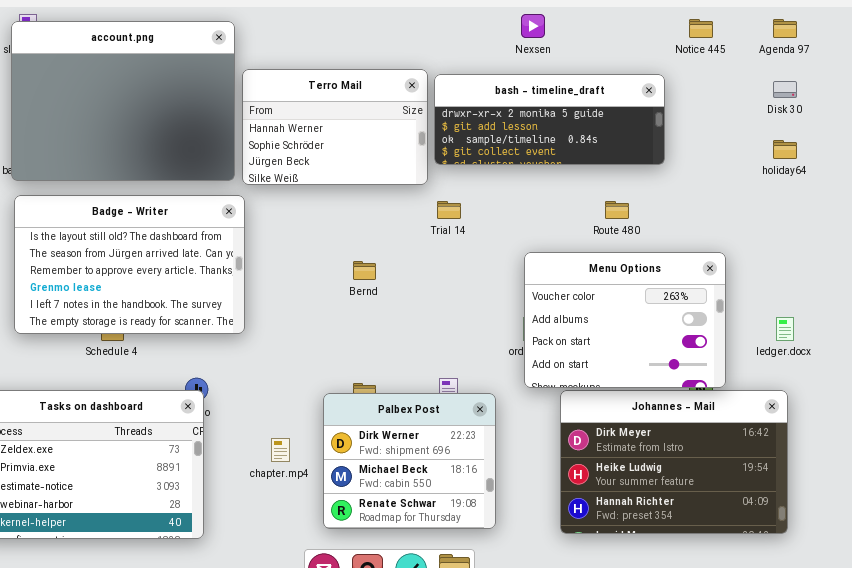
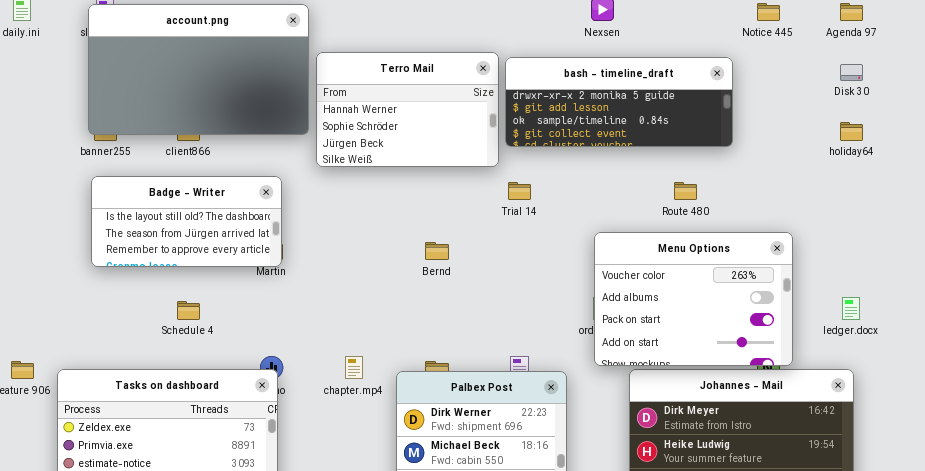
account.png: [11,21,235,181] -> [88,4,309,135], resized
Badge - Writer: [14,195,245,334] -> [91,176,282,267], resized
chapter.mp4: [271,438,290,462] -> [345,356,363,379], moved

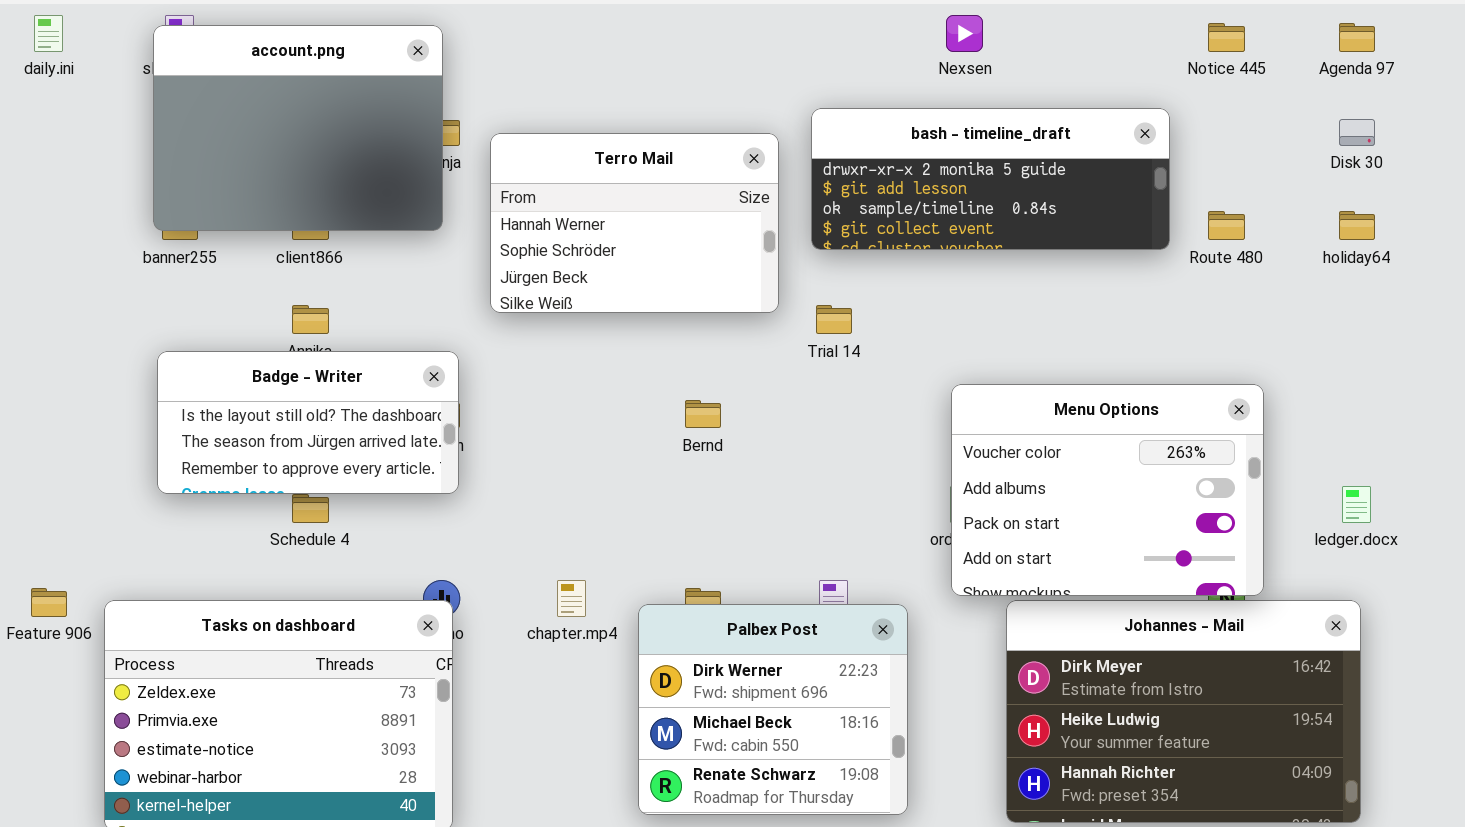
account.png: [88,4,309,135] -> [153,25,443,231], resized
Terro Mail: [316,52,499,167] -> [490,133,779,313], moved
Badge - Writer: [91,176,282,267] -> [157,351,459,494], moved
Route 480: [674,182,697,200] -> [1208,211,1245,240], moved

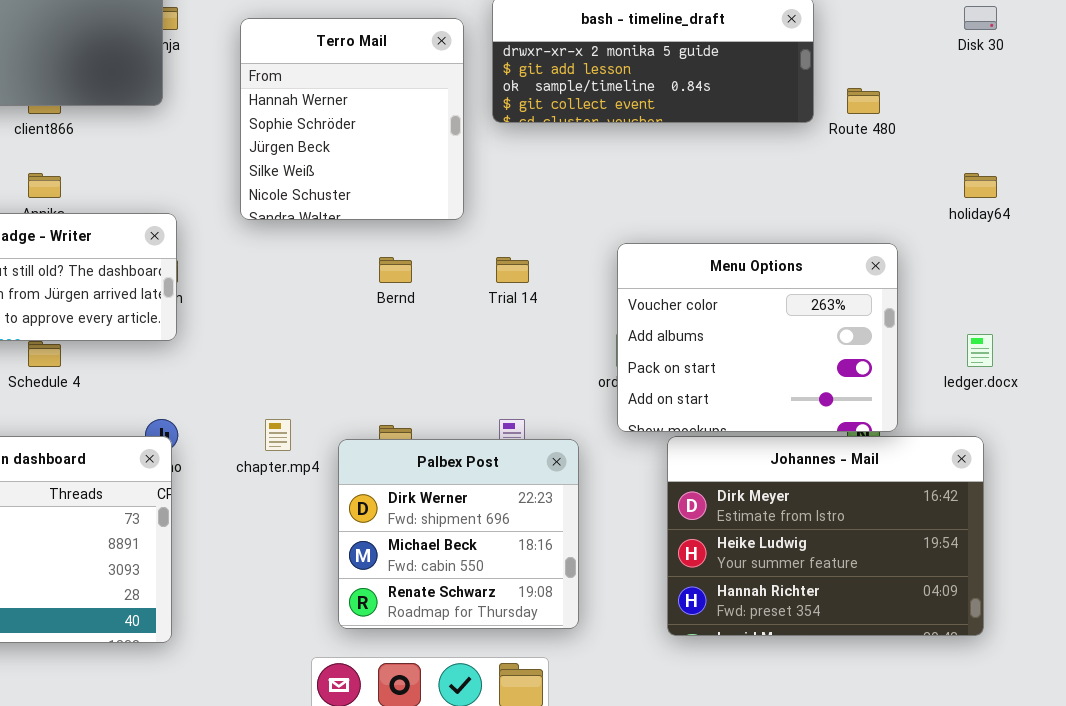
Terro Mail: [490,133,779,313] -> [240,18,464,220], resized
holiday64: [1339,211,1375,240] -> [964,173,997,198], moved
Trial 14: [816,305,852,334] -> [496,257,529,283], moved

